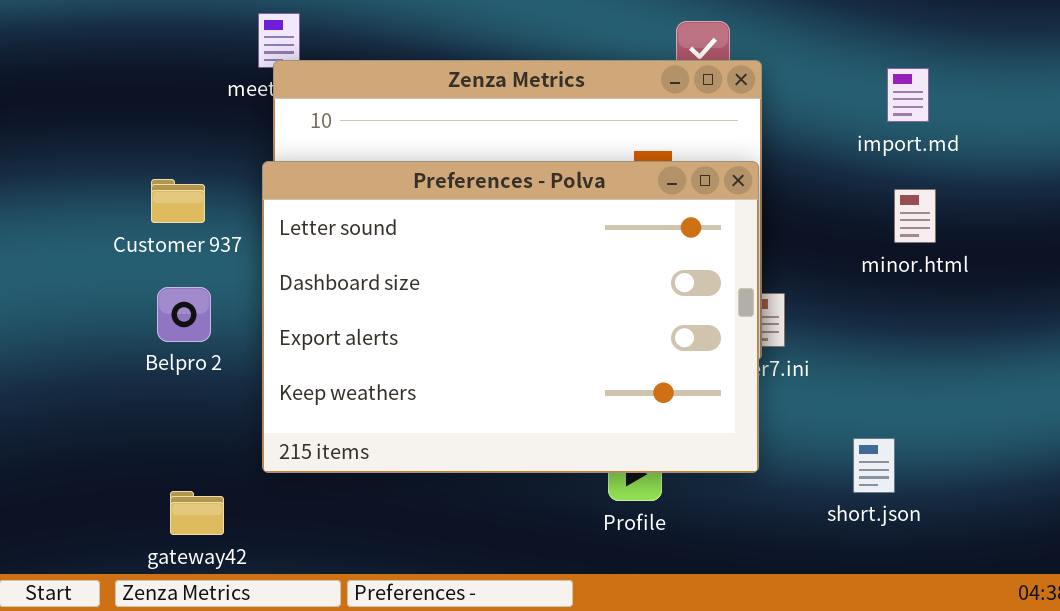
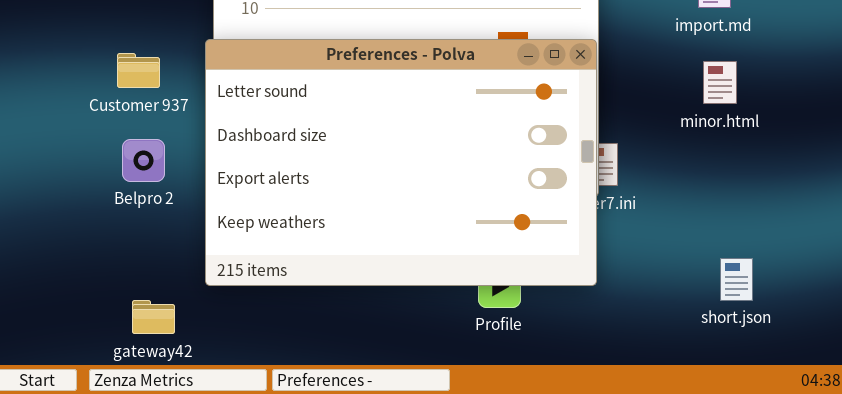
short.json: [853,438,895,493] -> [720,258,753,301], moved

